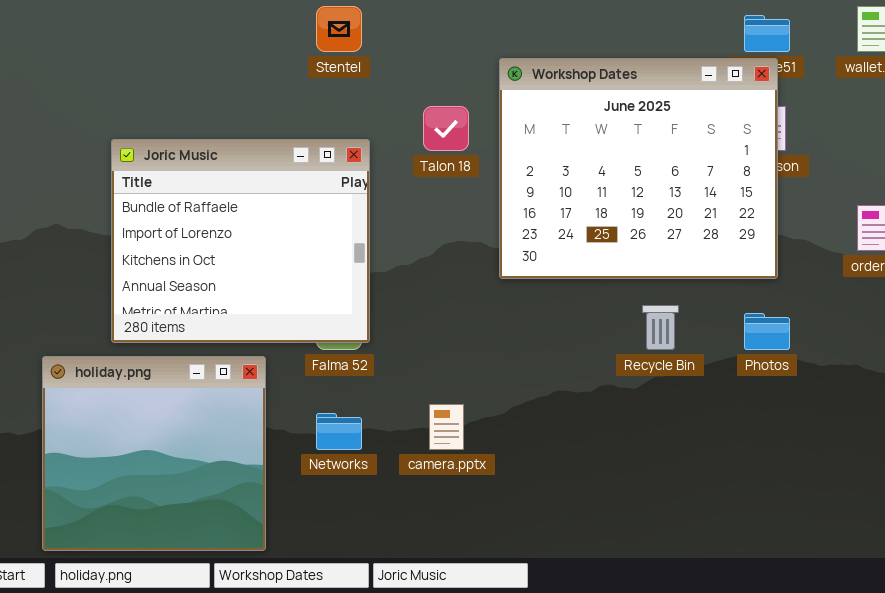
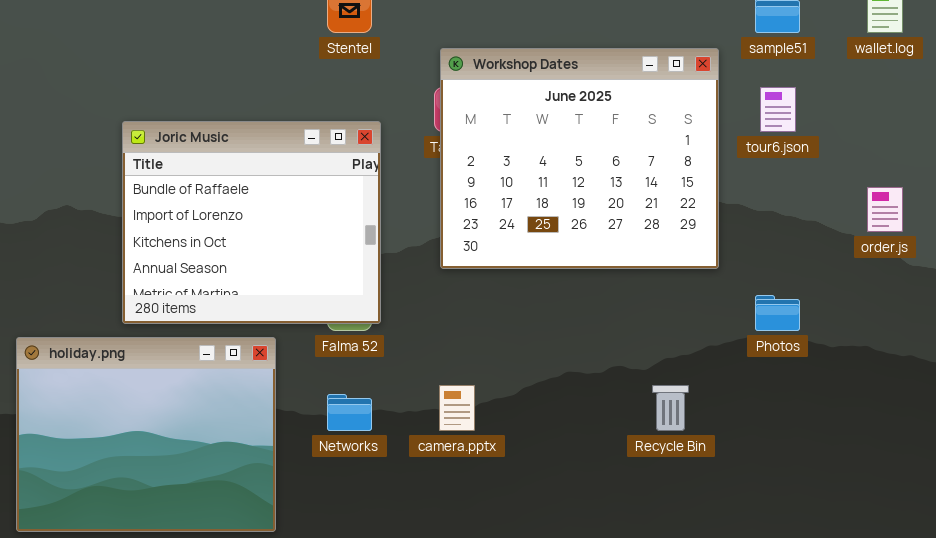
Workshop Dates: [499,58,778,279] -> [440,48,719,269], moved
Recycle Bin: [642,305,679,350] -> [652,385,689,431], moved
holiday.png: [42,356,266,551] -> [16,337,276,532], resized

